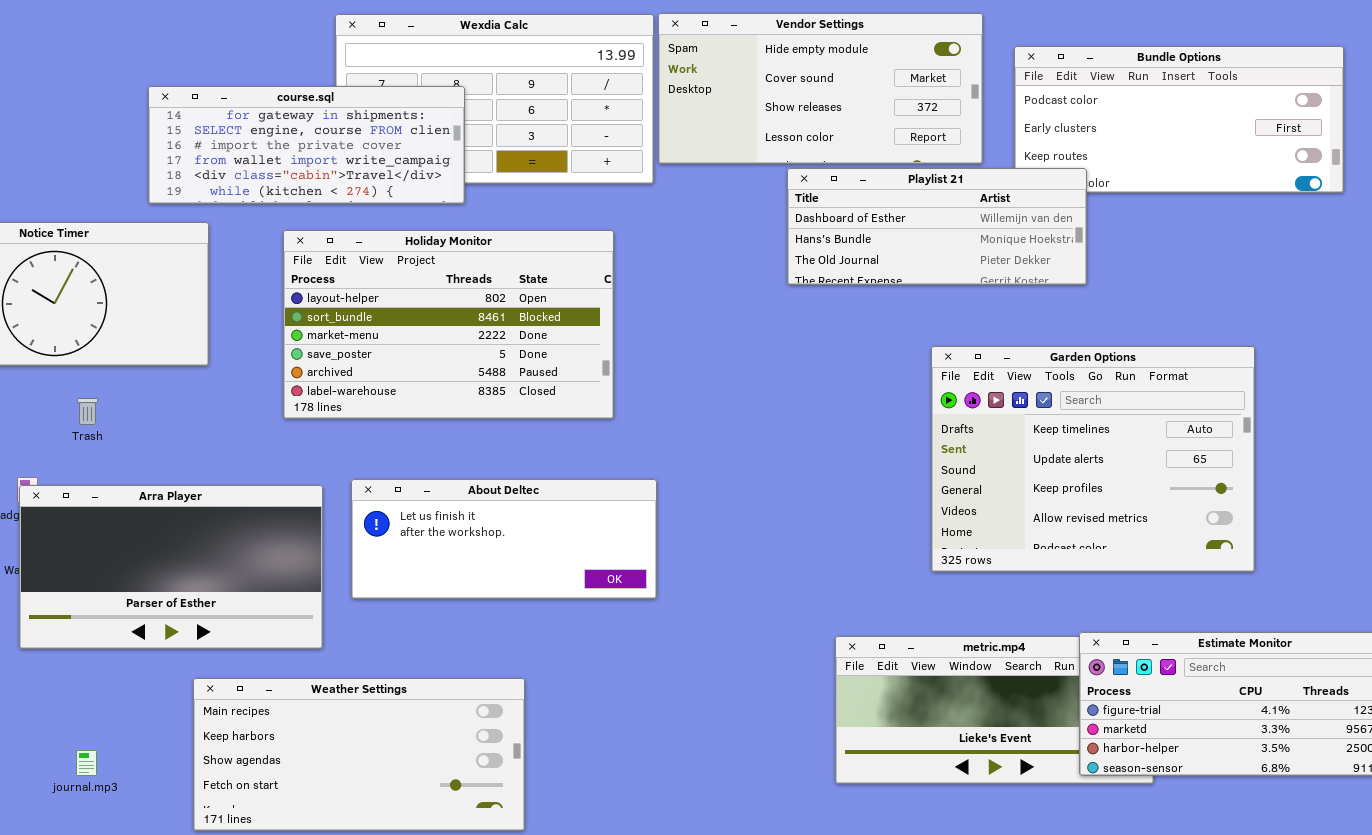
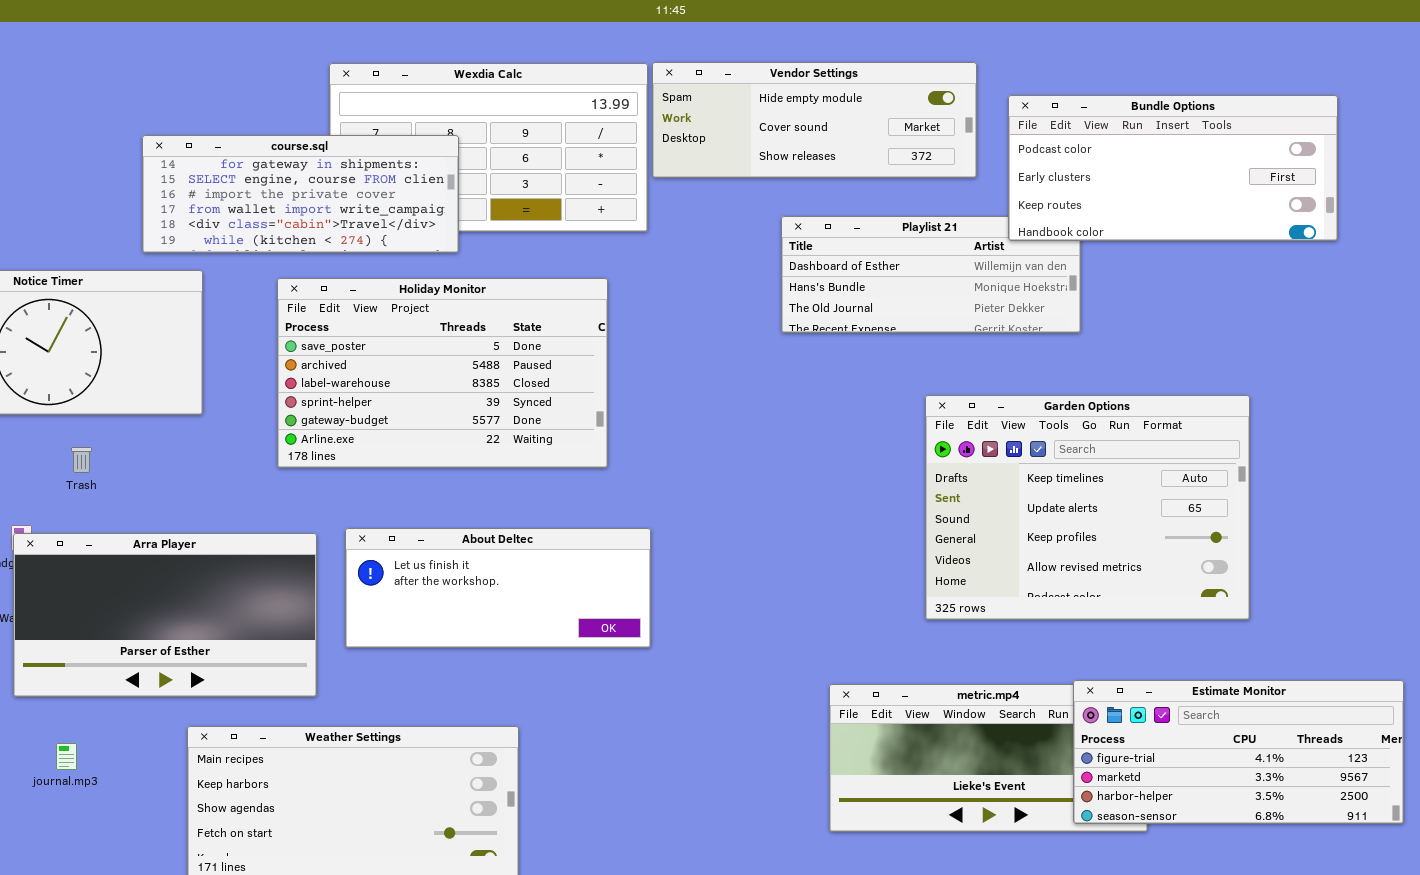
Vendor Settings: [658,13,983,164] -> [652,62,977,178], resized
Bundle Options: [1014,46,1344,193] -> [1008,95,1338,241], raised
Holiday Monitor: [283,230,614,419] -> [277,278,608,468], scrolled down 3 rows
journal.mp3: [76,750,97,776] -> [56,743,77,770], moved

